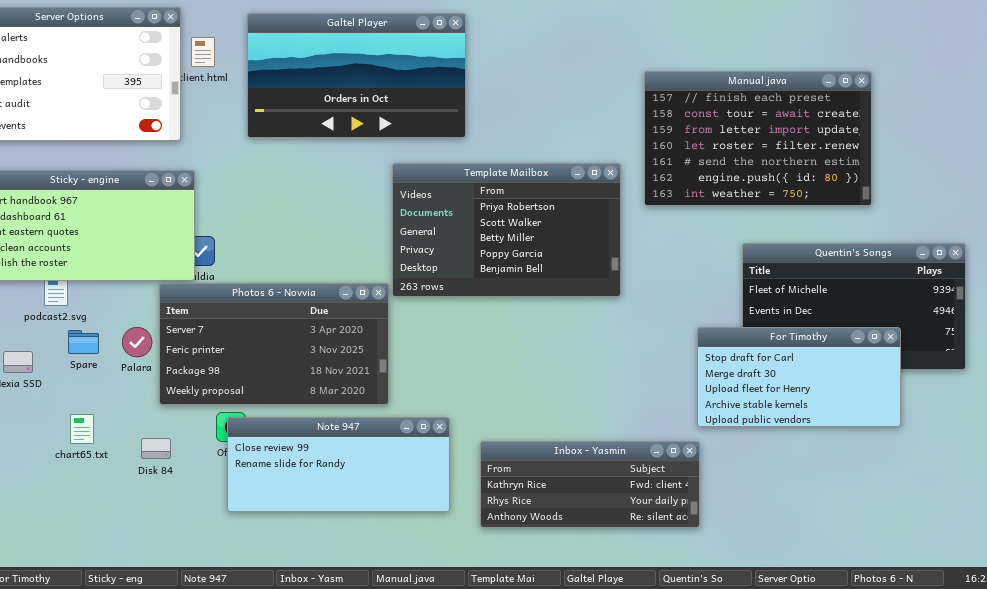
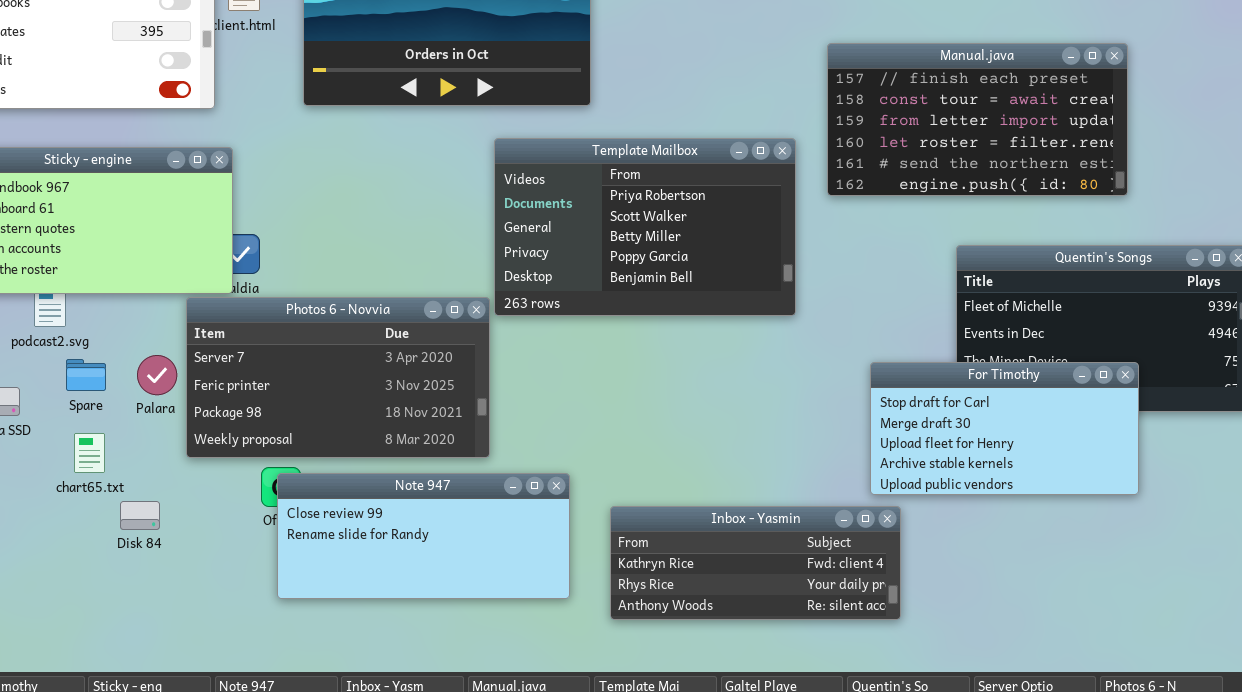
Manual.java: [644,71,872,206] -> [827,43,1128,196], resized
For Timothy: [697,327,901,427] -> [870,362,1139,495], moved
chart65.txt: [70,414,94,444] -> [74,433,105,473], moved
Disk 84: [141,438,171,459] -> [120,501,160,530], moved

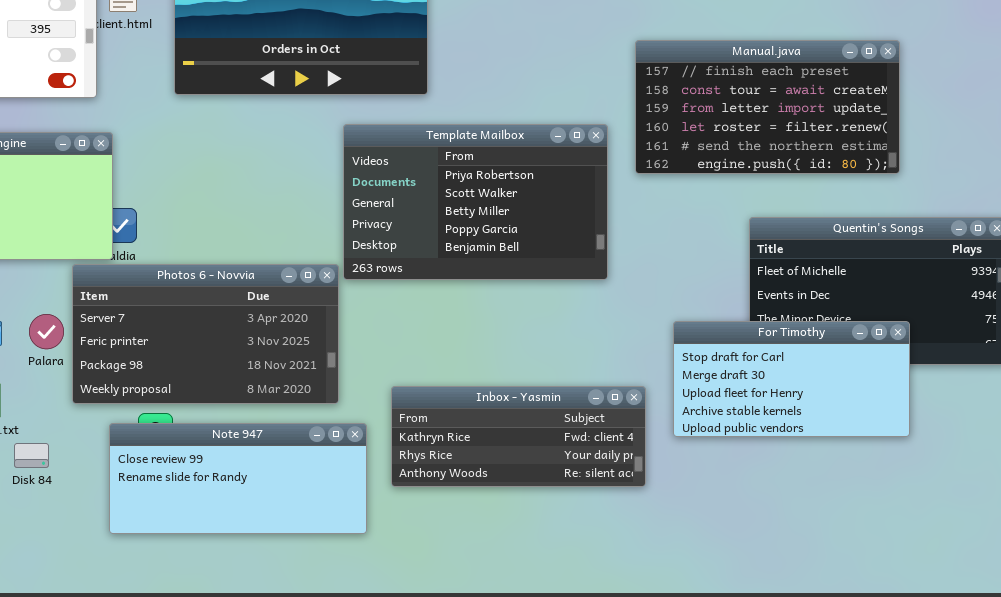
Note 947: [277,473,570,599] -> [109,423,367,534], moved
Inbox - Yasmin: [610,506,901,620] -> [391,386,646,487], moved

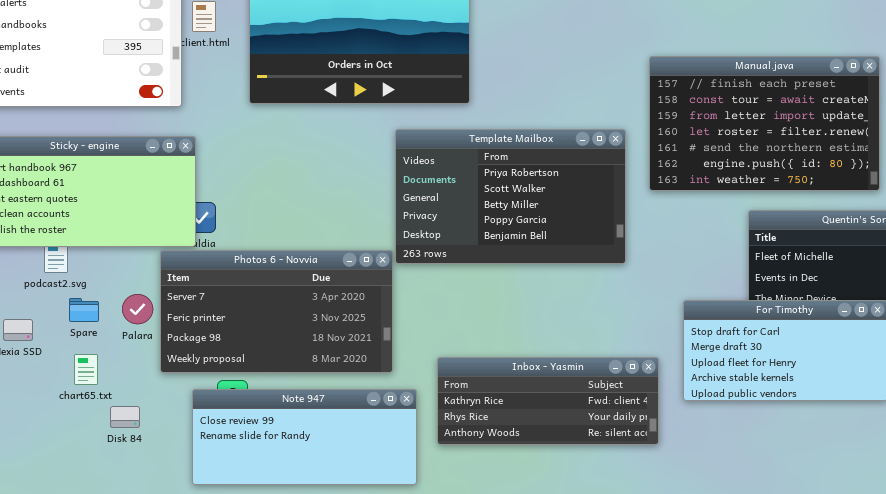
Manual.java: [635,40,900,174] -> [649,56,880,191], resized

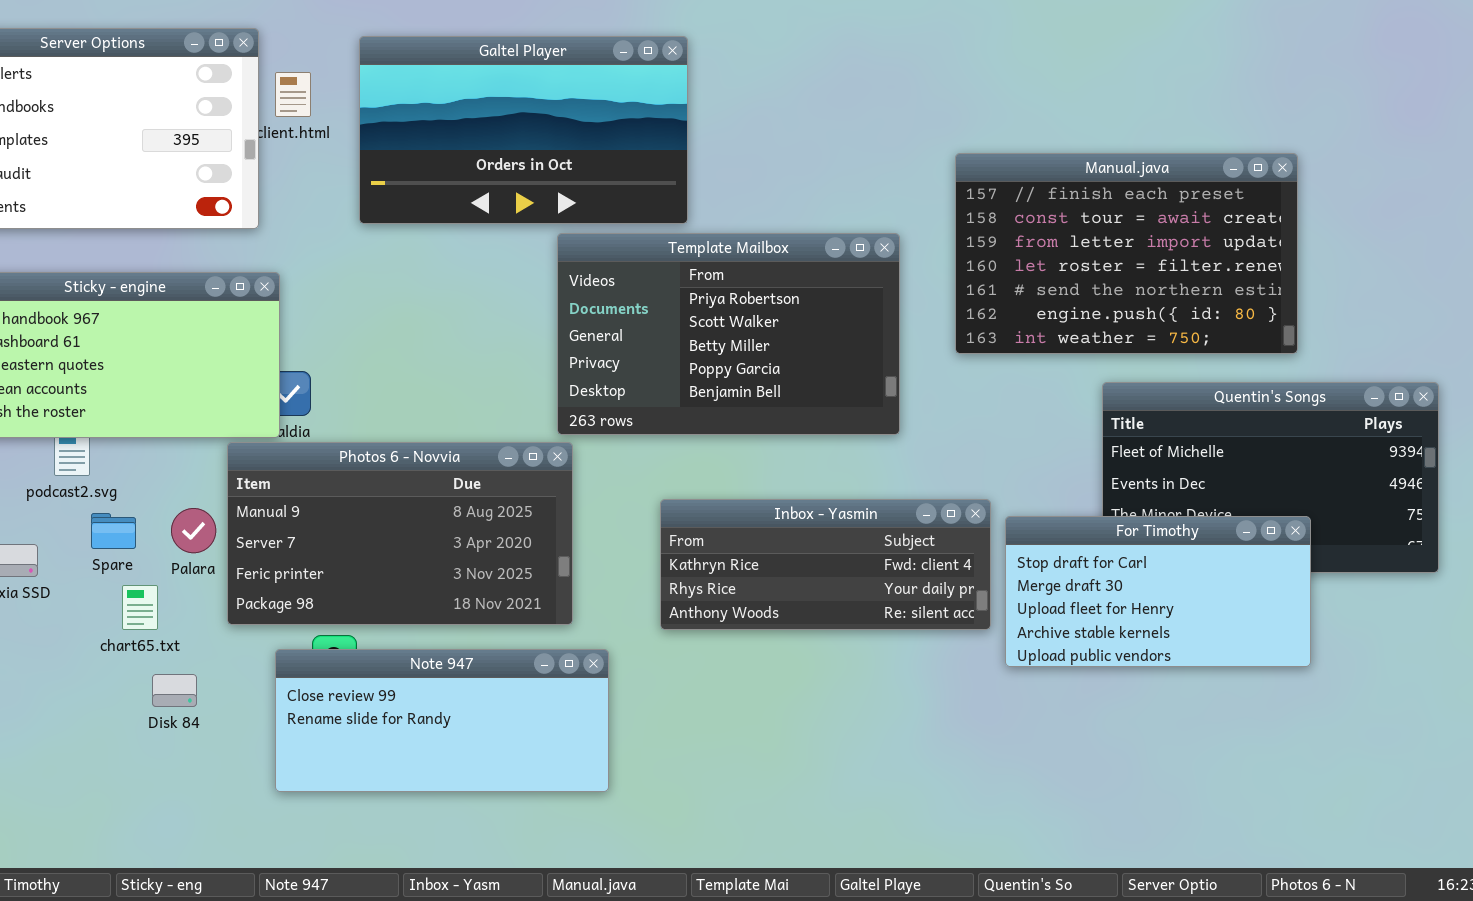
Template Mailbox: [395,129,626,264] -> [557,233,900,435], moved
Photos 6 - Novvia: [160,250,393,373] -> [227,442,573,625], scrolled up 1 row
chart65.txt: [74,354,98,385] -> [122,585,158,630], moved
Inbox - Yasmin: [437,357,659,445] -> [660,499,991,630], moved

